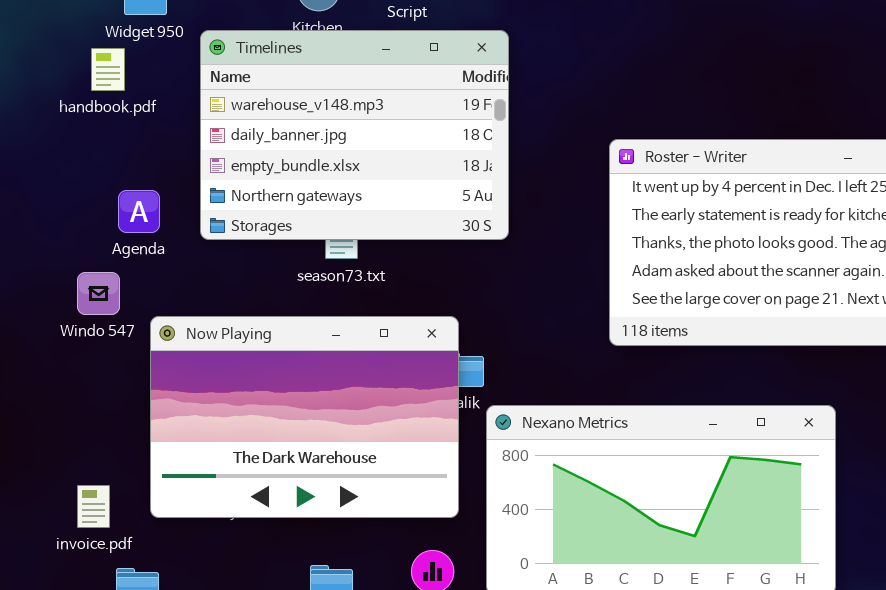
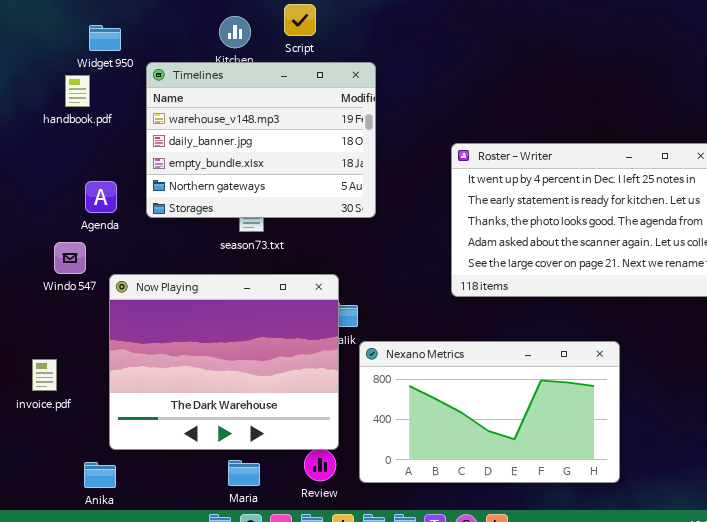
Now Playing: [150,316,459,518] -> [109,274,339,450], resized
invoice.pdf: [77,485,110,528] -> [32,359,57,391], moved

